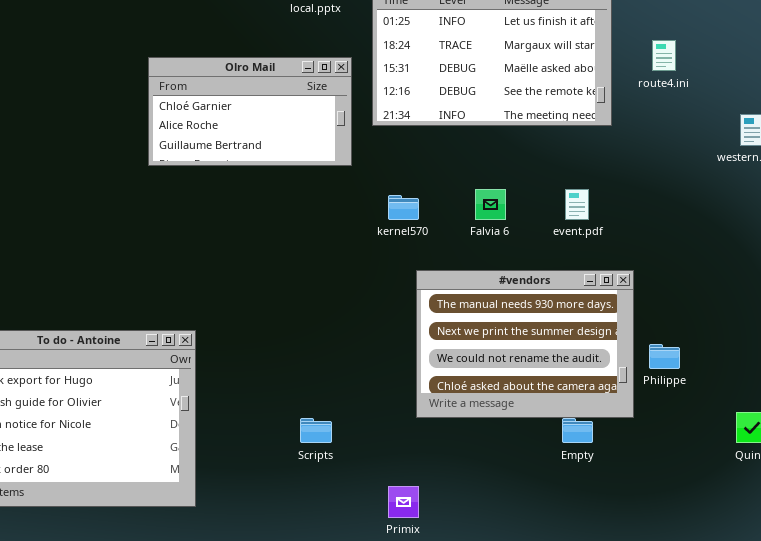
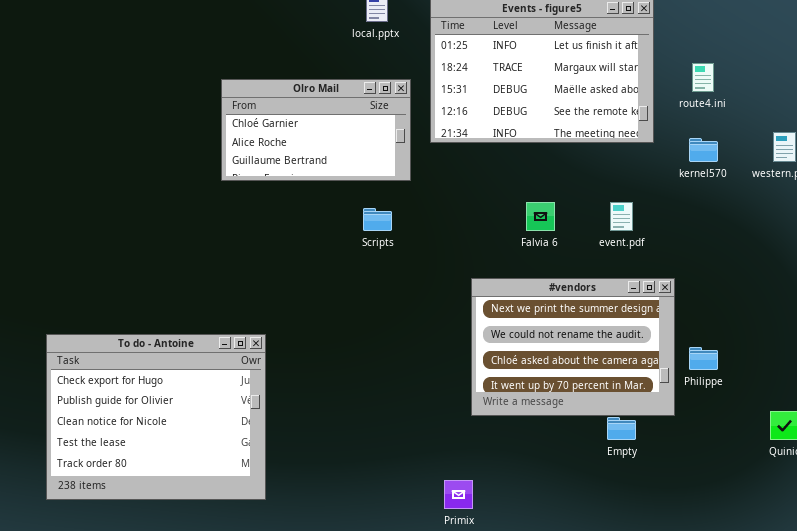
kernel570: [388,195,419,220] -> [689,138,718,162], moved
#vendors: [416,270,634,418] -> [471,278,675,416], scrolled down 1 row
Scripts: [300,418,332,443] -> [363,208,392,231], moved

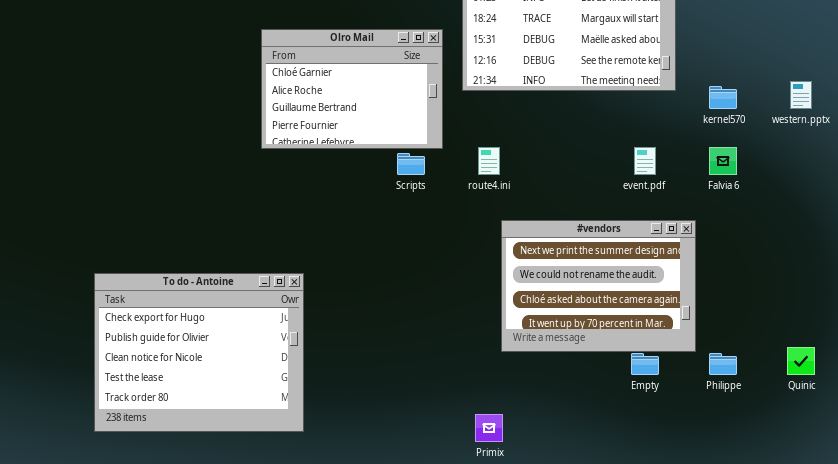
route4.ini: [692,63,714,92] -> [478,147,500,175], moved
Olro Mail: [221,79,411,181] -> [261,29,443,149], resized
Falvia 6: [526,202,555,231] -> [709,147,737,175], moved
Philippe: [689,347,718,370] -> [709,353,737,375], moved

